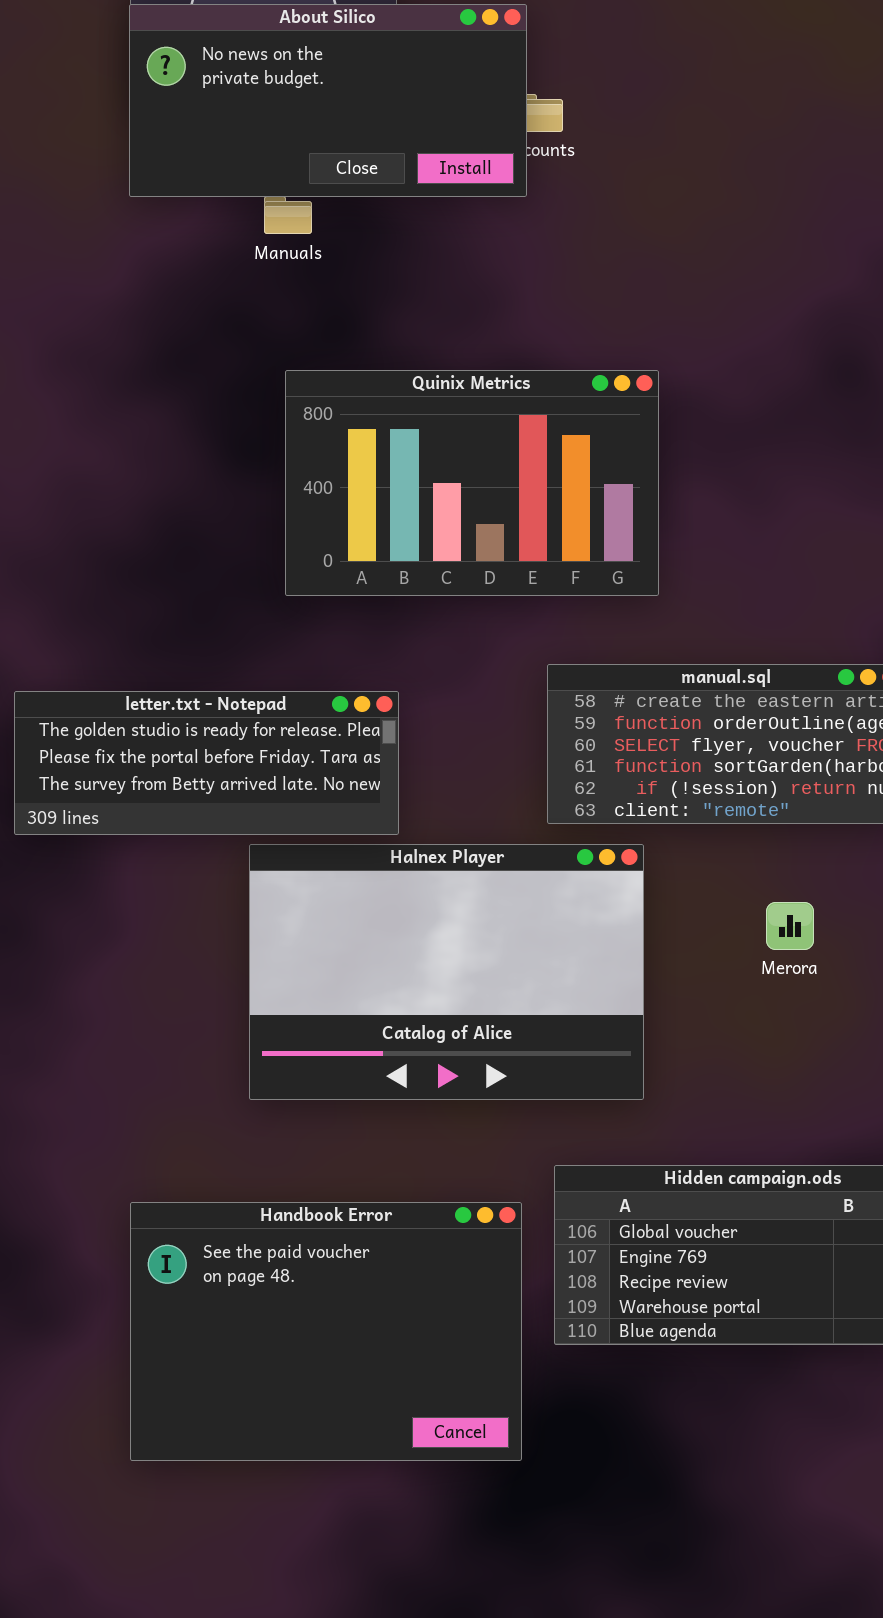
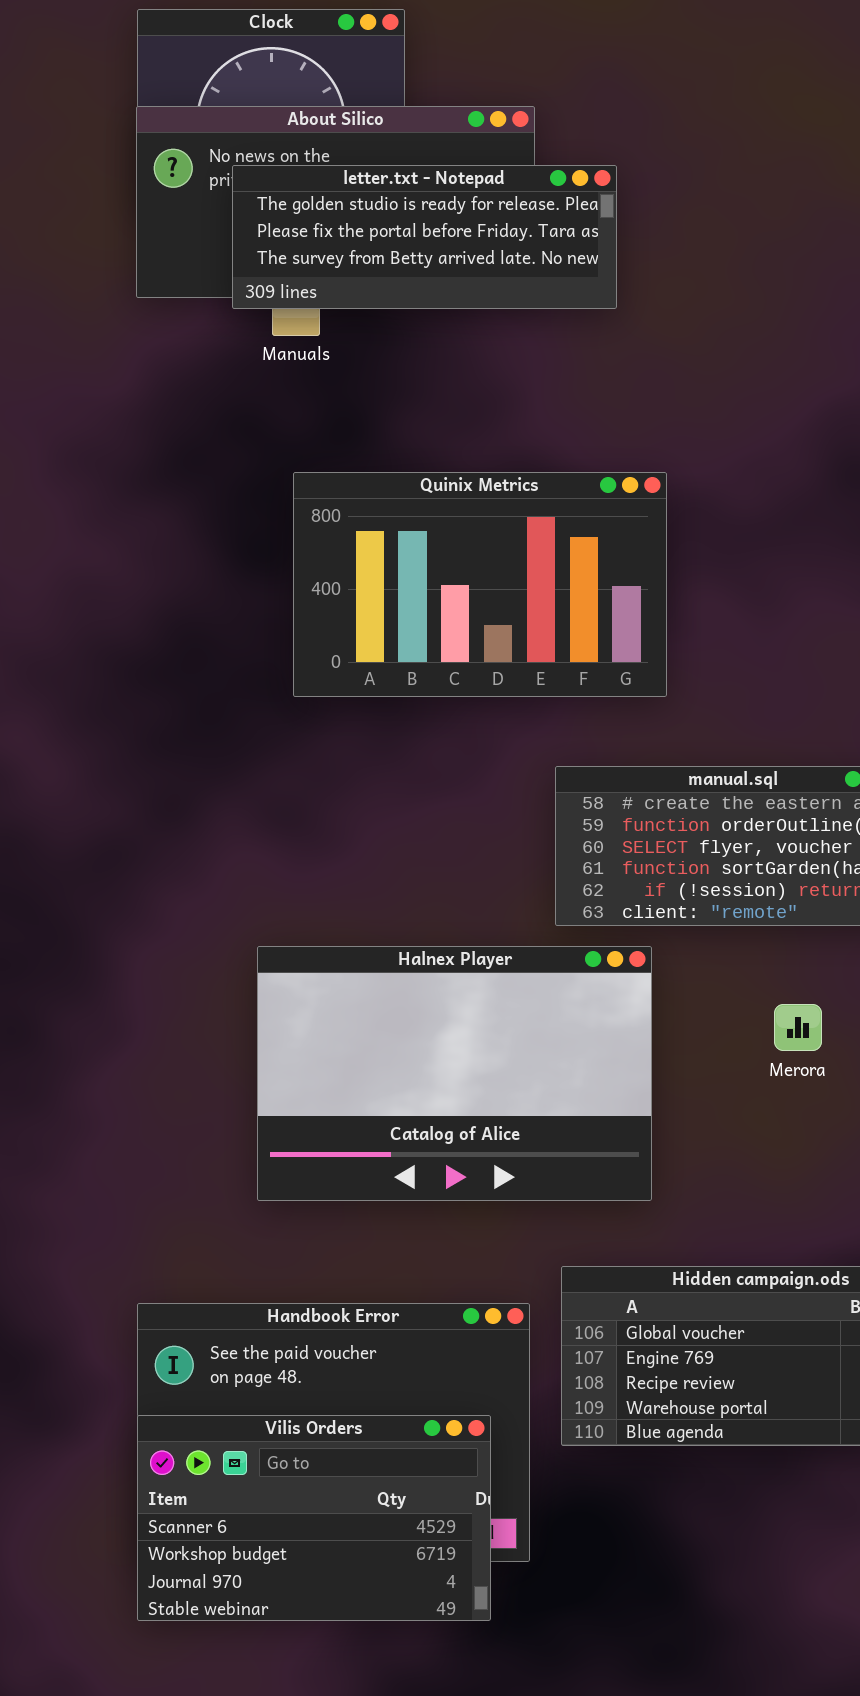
letter.txt - Notepad: [14,691,399,835] -> [232,165,617,309], moved
Vilis Orders: none -> [137,1415,491,1621], opened

